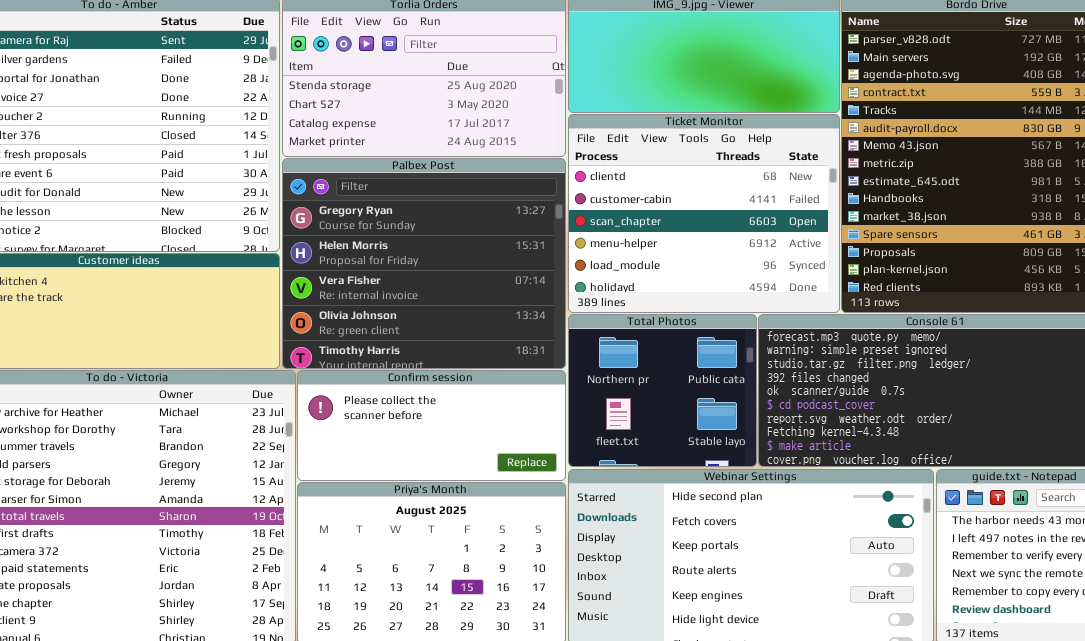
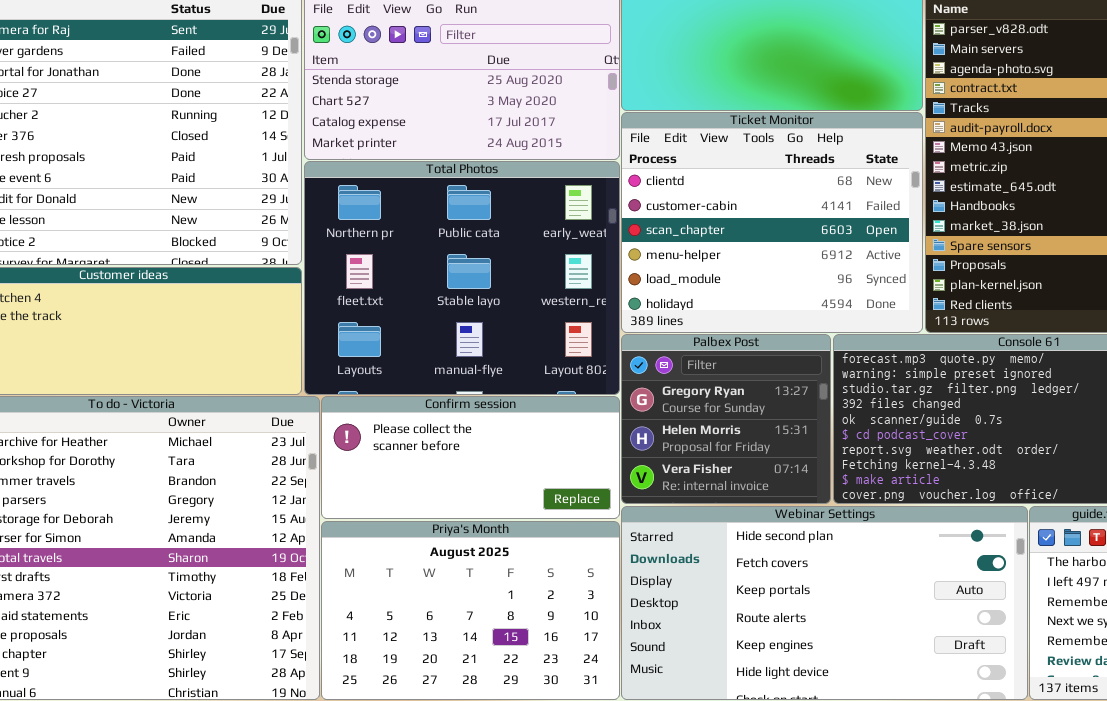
Palbex Post: [282,158,566,369] -> [621,334,831,504], moved, resized
Total Photos: [568,314,757,467] -> [304,161,620,395], moved, resized

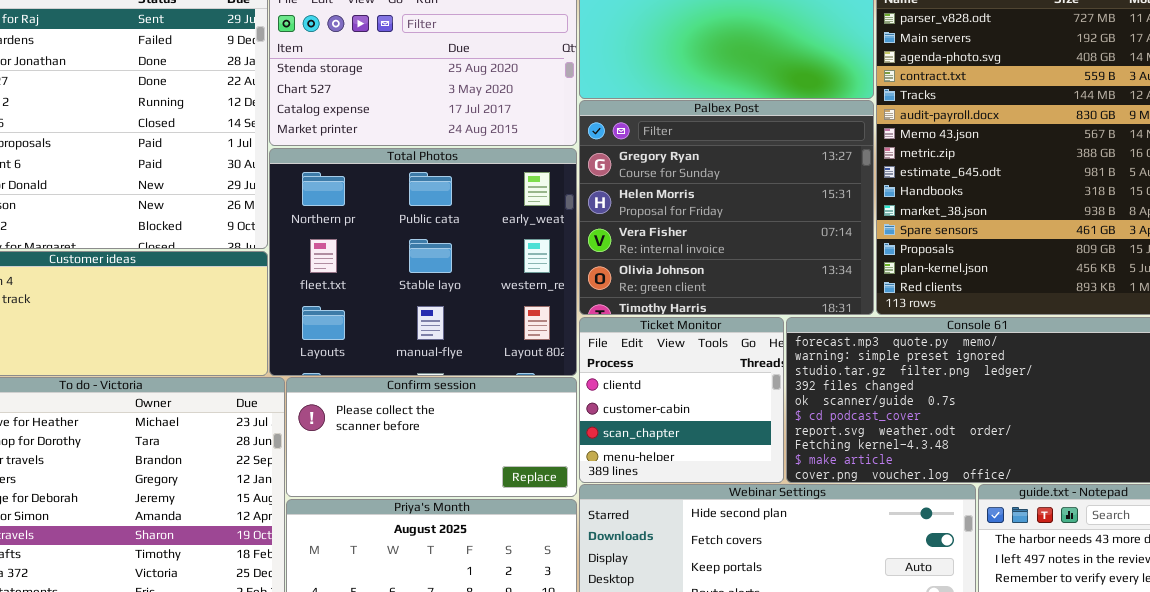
Ticket Monitor: [621,112,923,333] -> [579,317,784,483], moved, resized
Palbex Post: [621,334,831,504] -> [579,100,874,315], moved, resized

